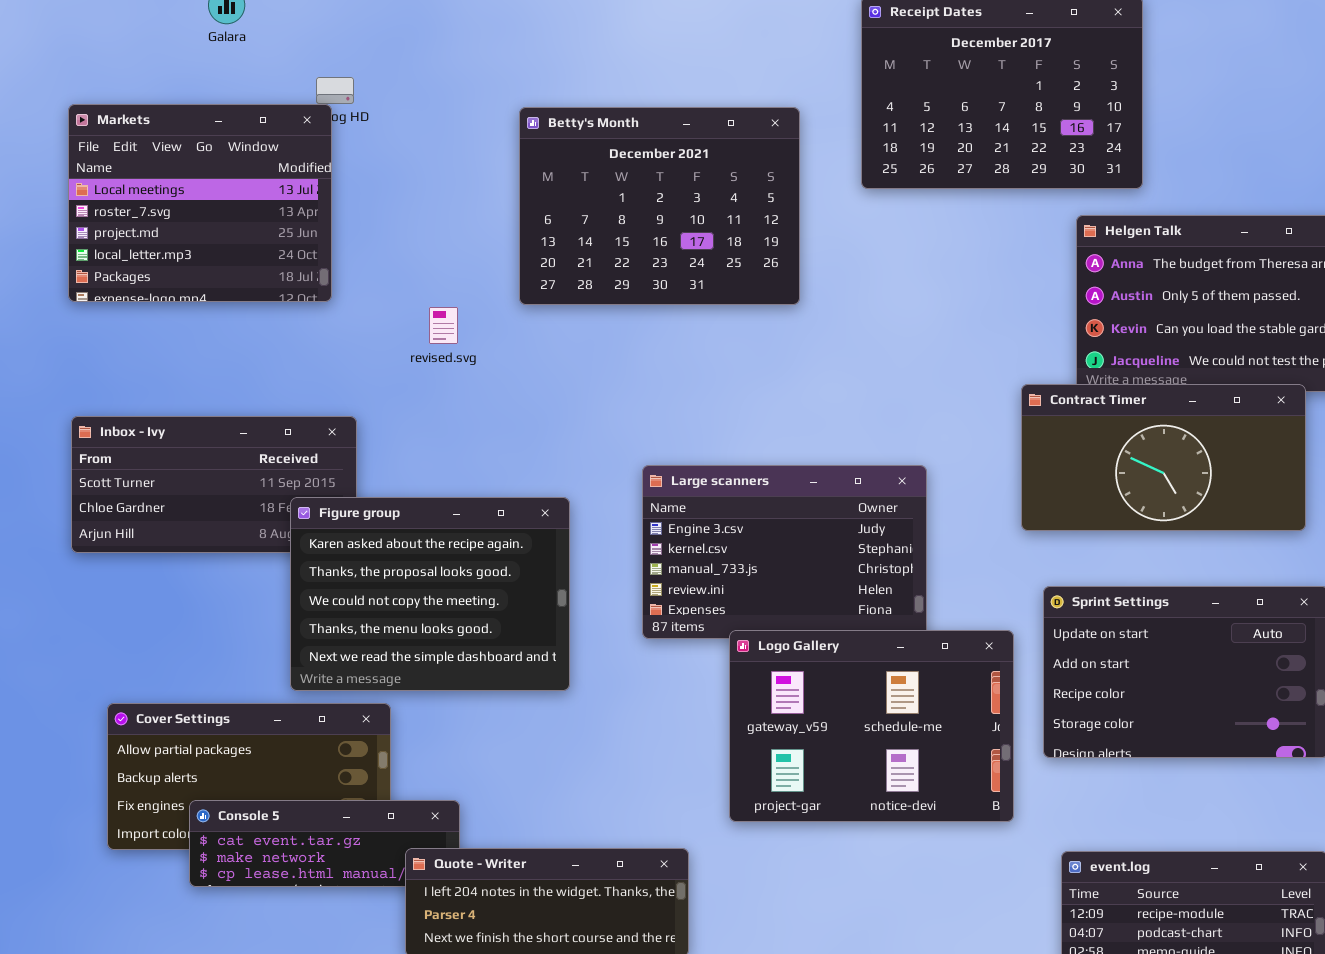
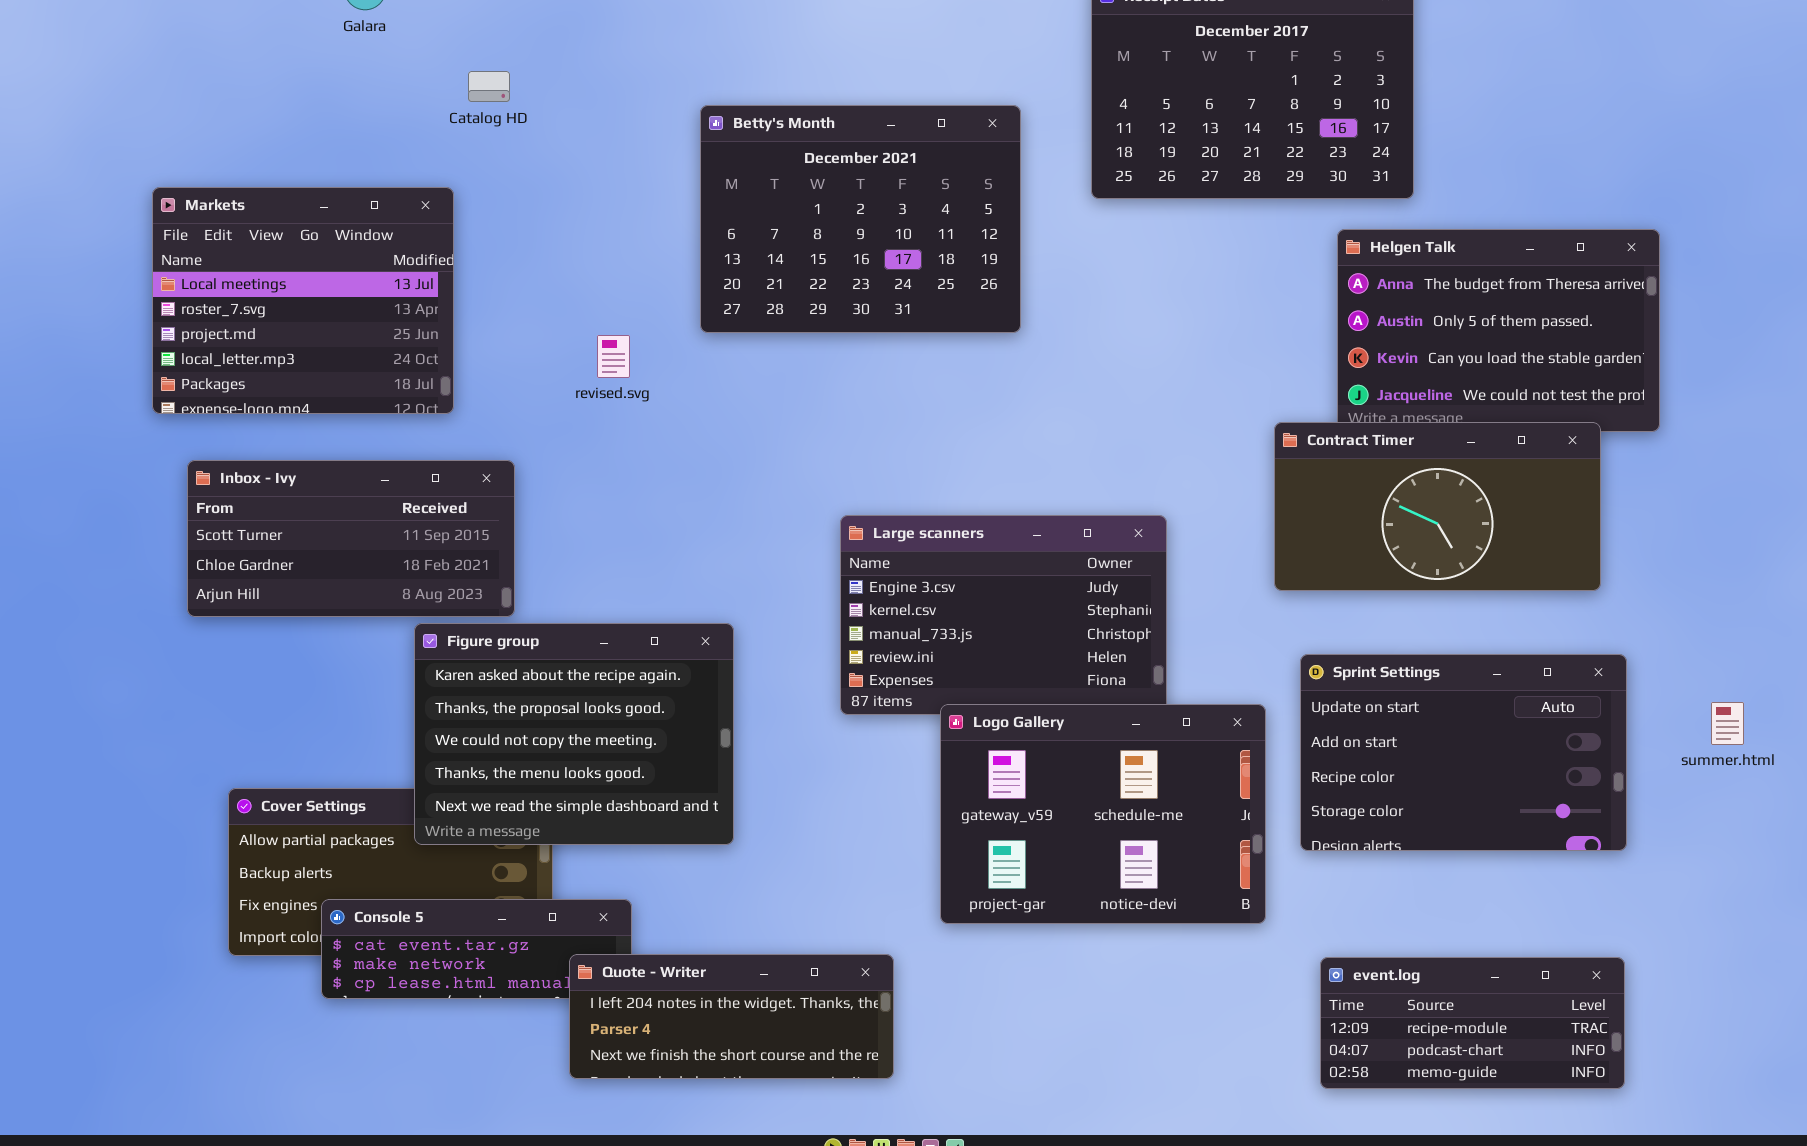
Markets: [68,104,332,302] -> [152,187,454,414], moved
Figure group: [290,497,570,691] -> [414,623,734,845], moved

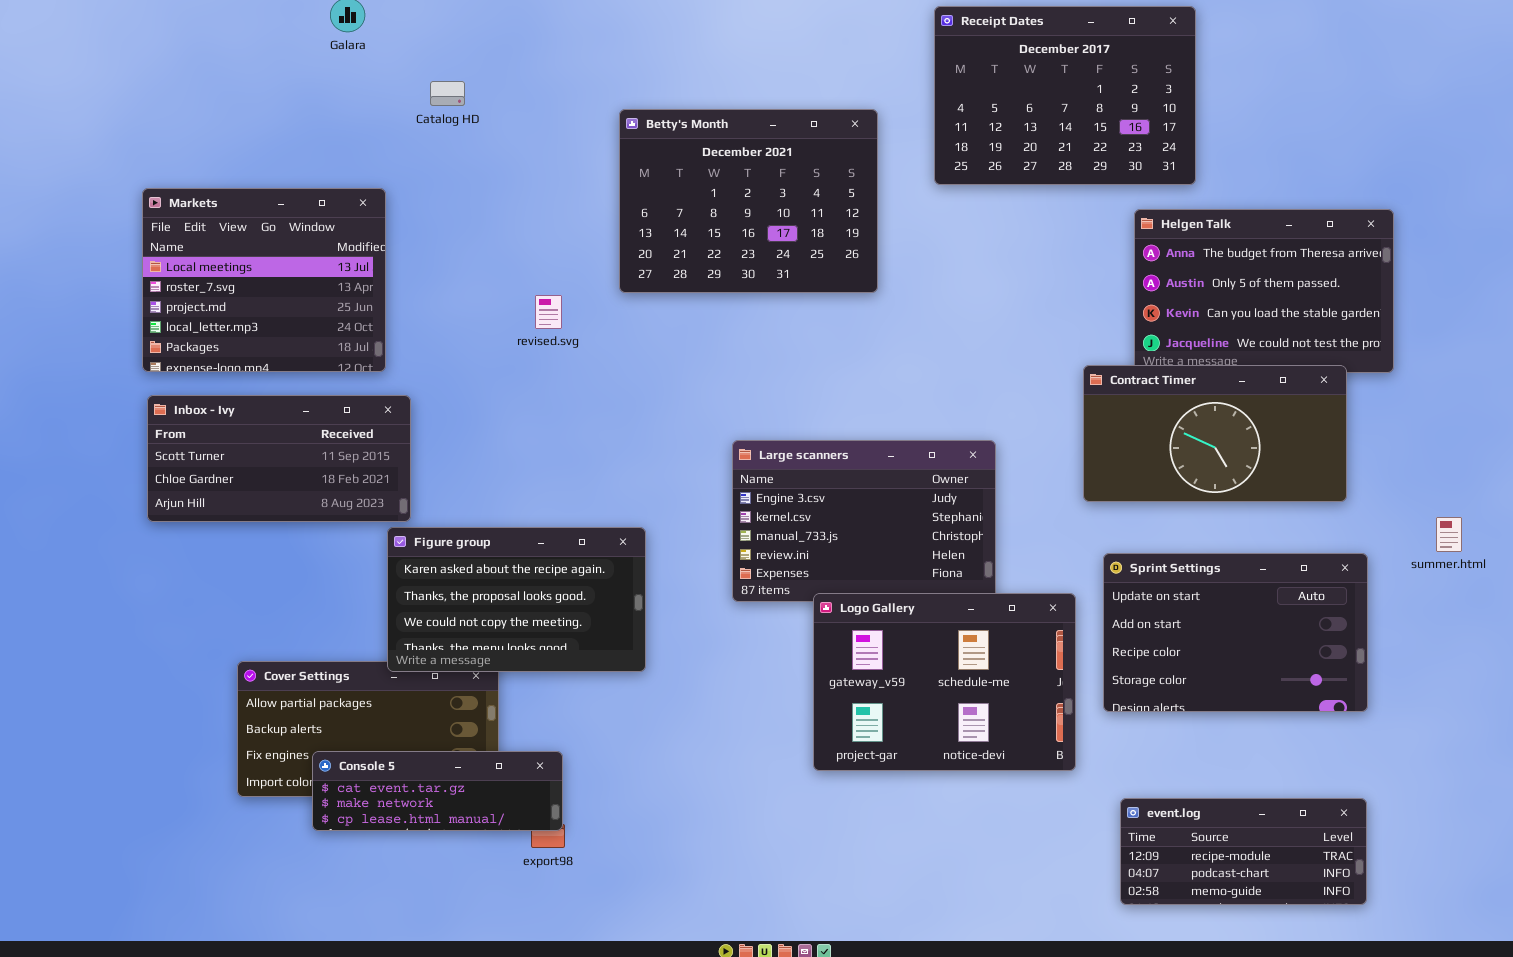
Markets: [152,187,454,414] -> [142,188,386,372], moved
Inbox - Ivy: [187,460,515,617] -> [147,395,411,522], moved
Figure group: [414,623,734,845] -> [387,527,646,672], resized
summer.html: [1711,702,1744,745] -> [1436,517,1462,552], moved
Quote - Writer: [569,954,894,1079] -> none, closed

